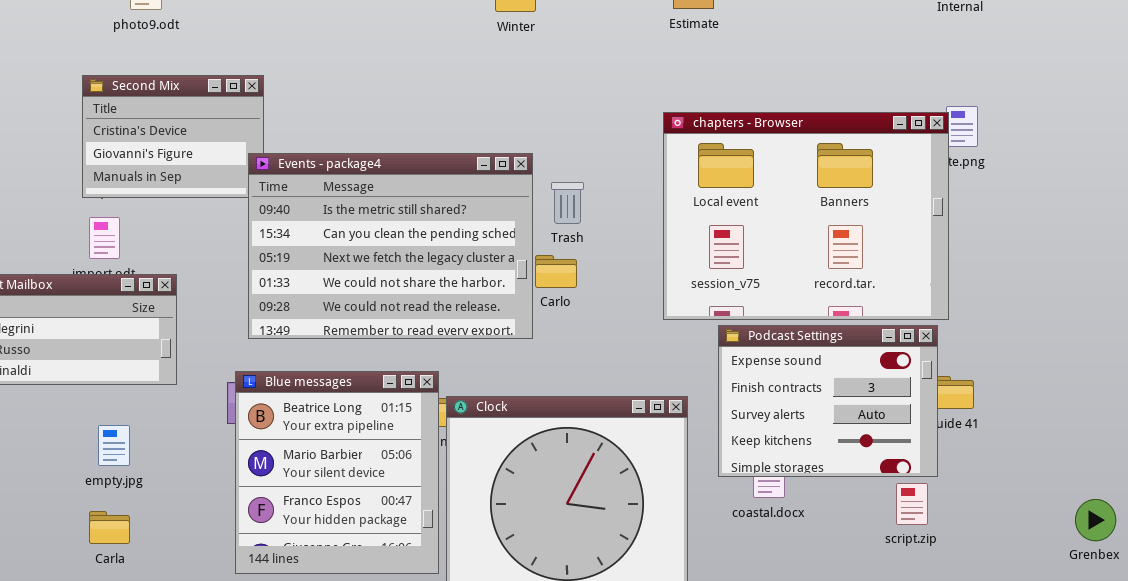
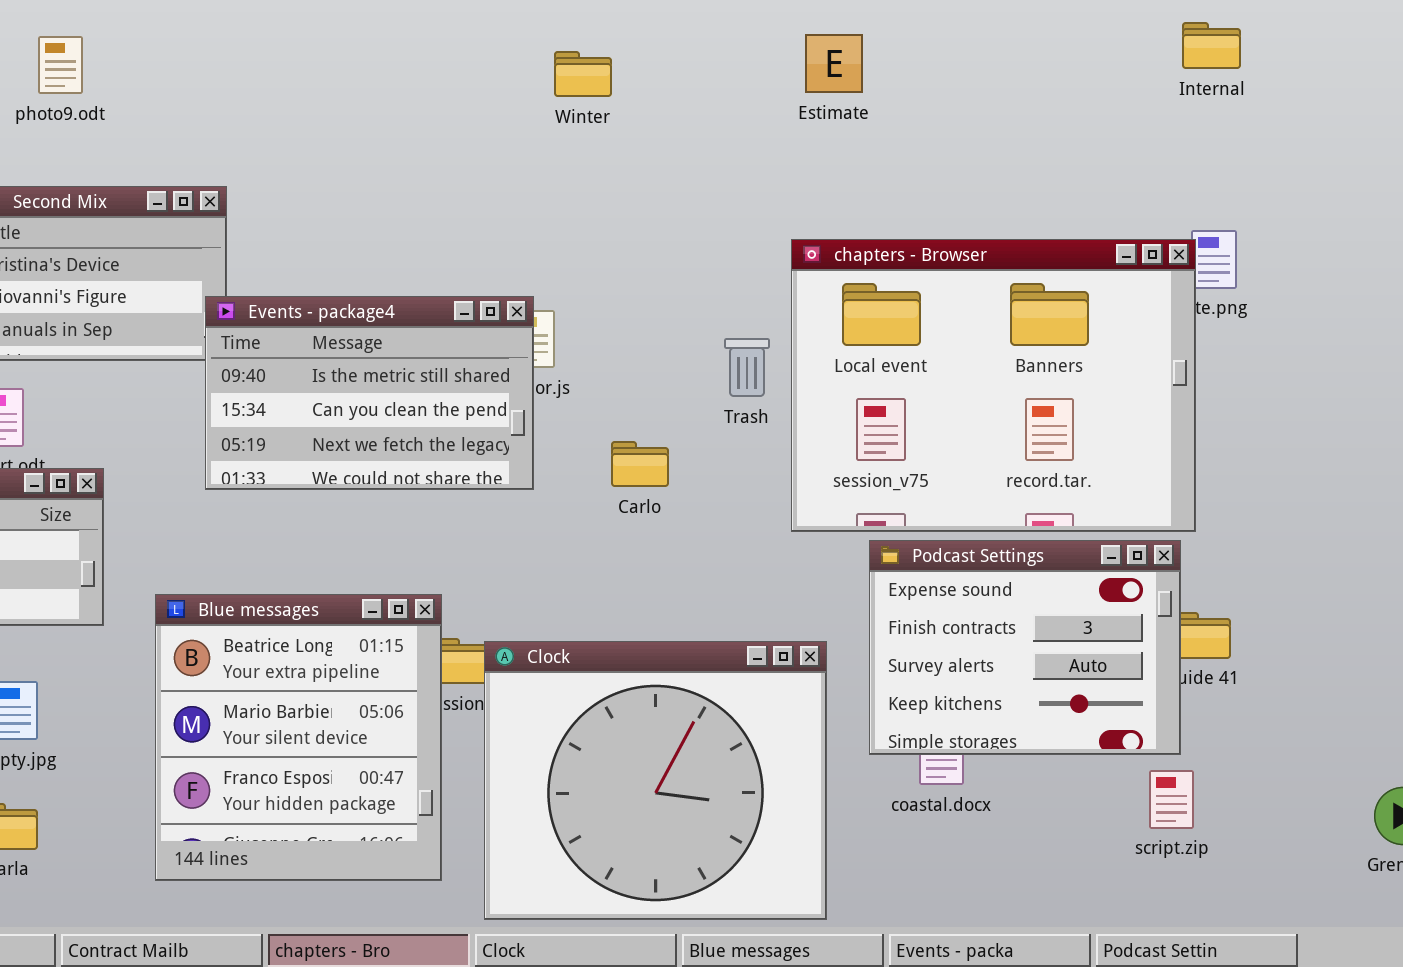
Events - package4: [248,153,533,339] -> [205,296,534,490], resized
Trash: [551,182,584,224] -> [724,338,770,397], moved
Blue messages: [235,371,439,574] -> [155,594,442,881], moved
script.zip: [896,483,928,525] -> [1149,770,1194,829], moved

